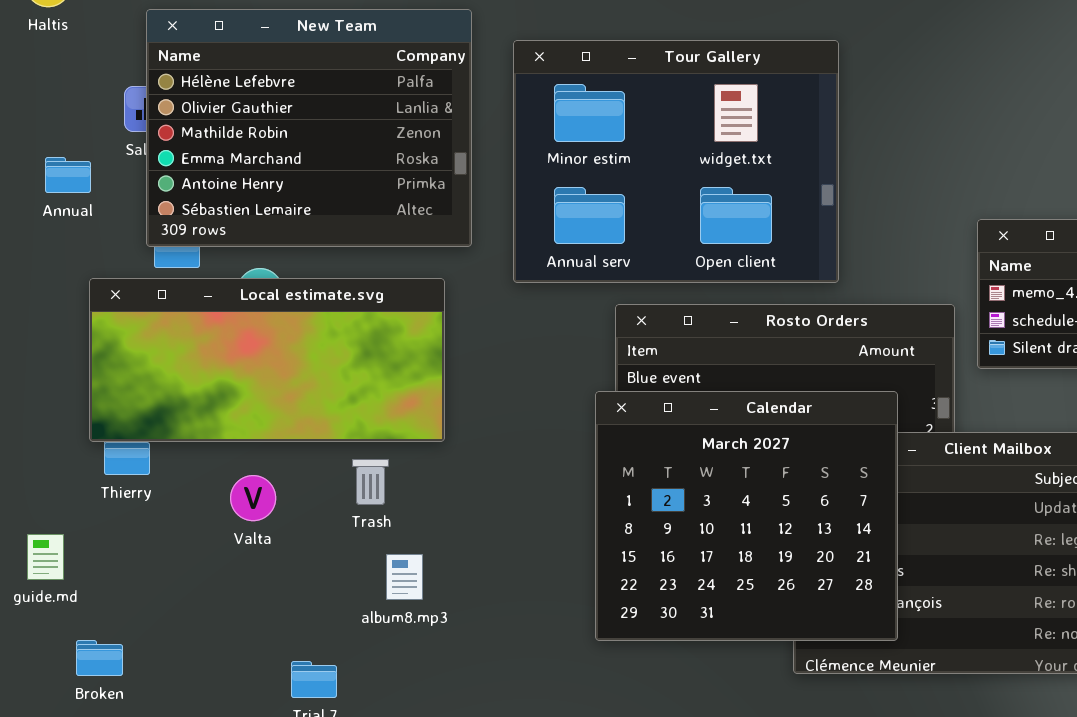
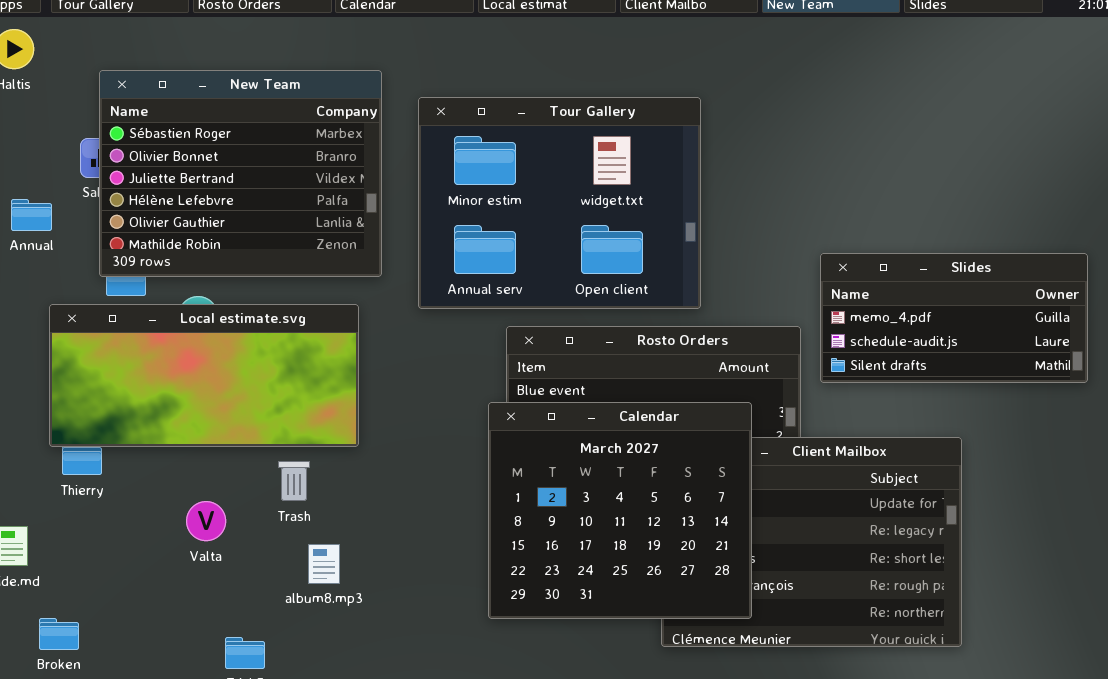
New Team: [146,9,472,247] -> [99,70,382,277], scrolled up 3 rows
Valta: [230,475,276,521] -> [186,501,226,541], moved

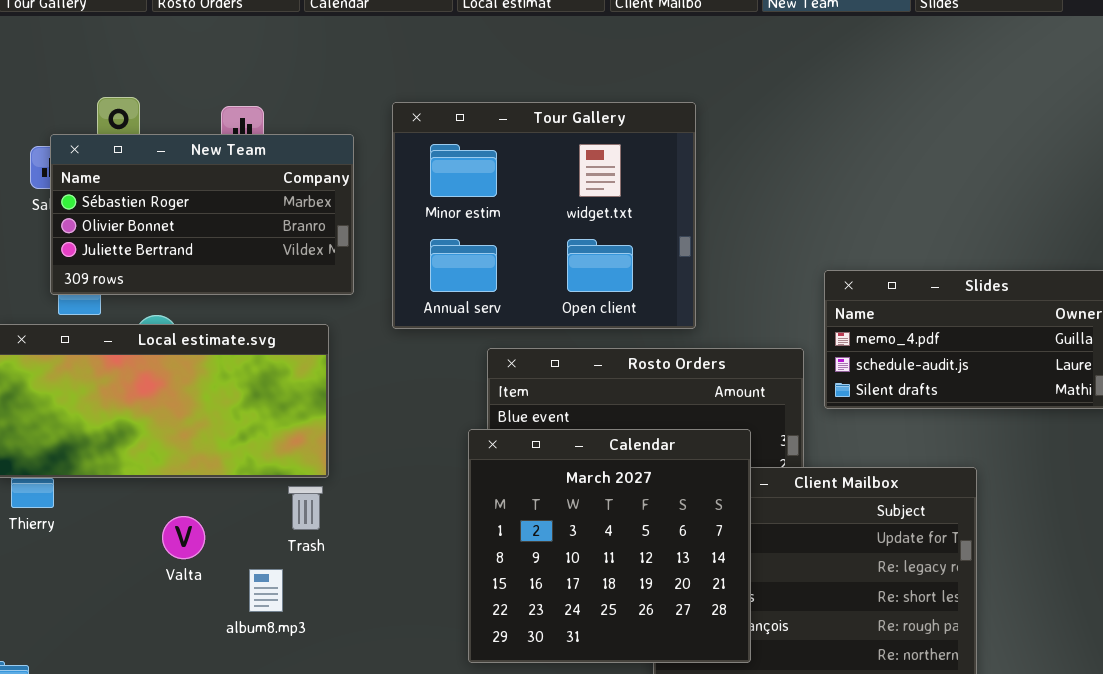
New Team: [99,70,382,277] -> [50,134,354,295], resized
Trash: [278,461,310,501] -> [288,486,323,530], moved
Valta: [186,501,226,541] -> [162,516,205,559], moved
album8.mp3: [308,544,340,584] -> [249,569,283,612], moved

